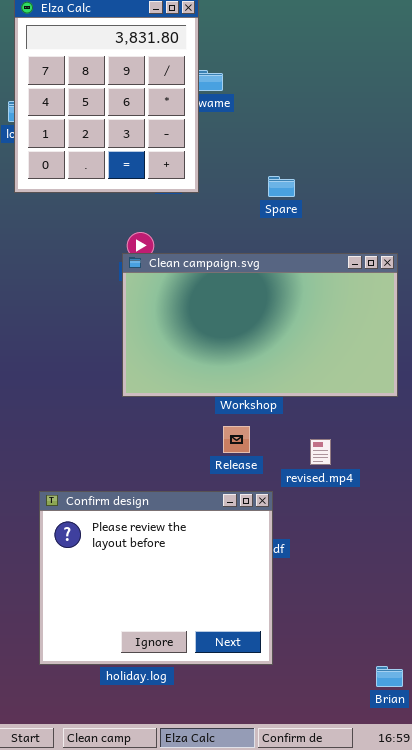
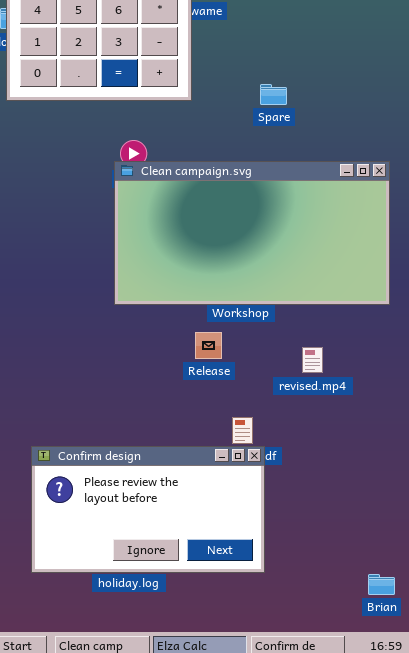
Release: [223,426,250,453] -> [195,332,222,359], moved
Confirm design: [39,491,273,665] -> [31,446,265,573], resized

